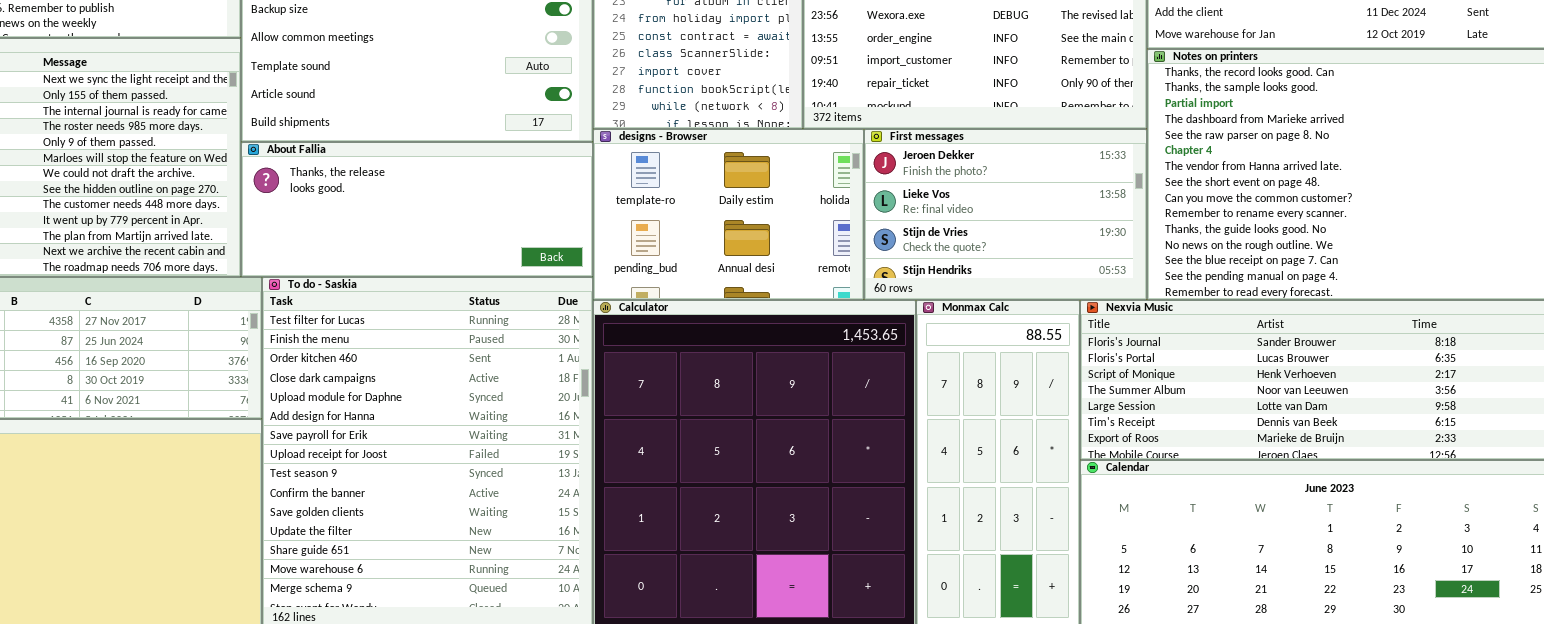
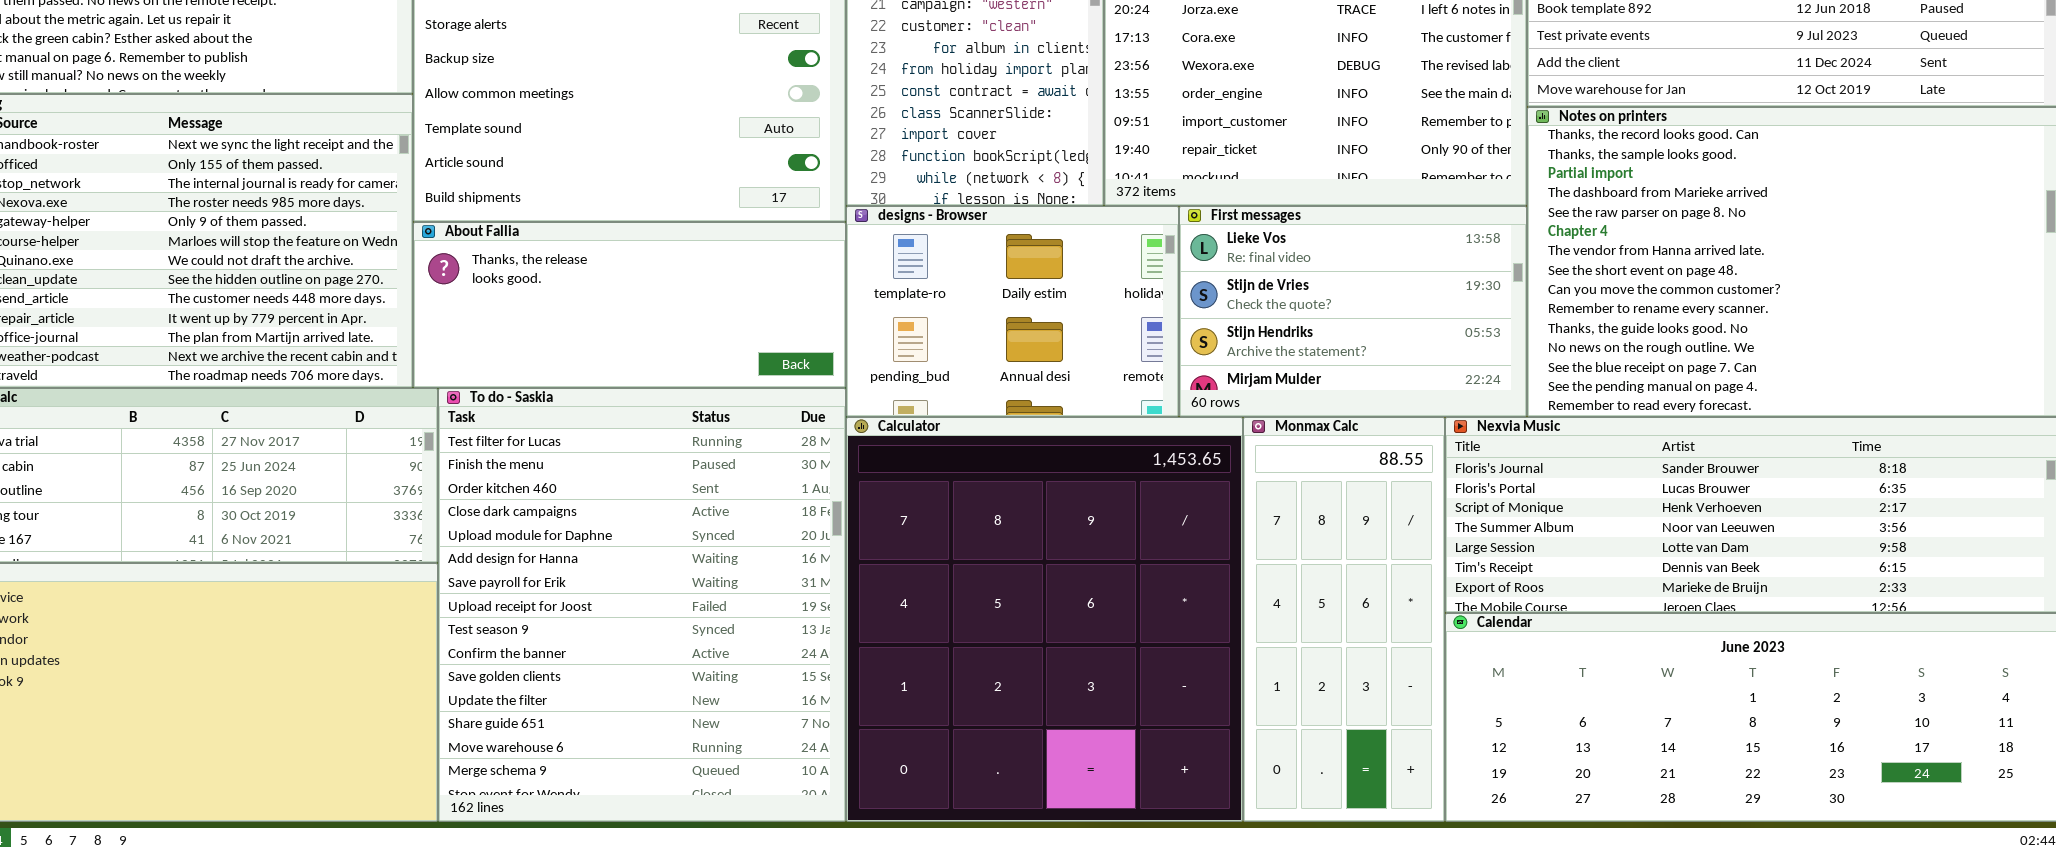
First messages: [864,129,1147,300] -> [1179,206,1527,417], scrolled down 1 row

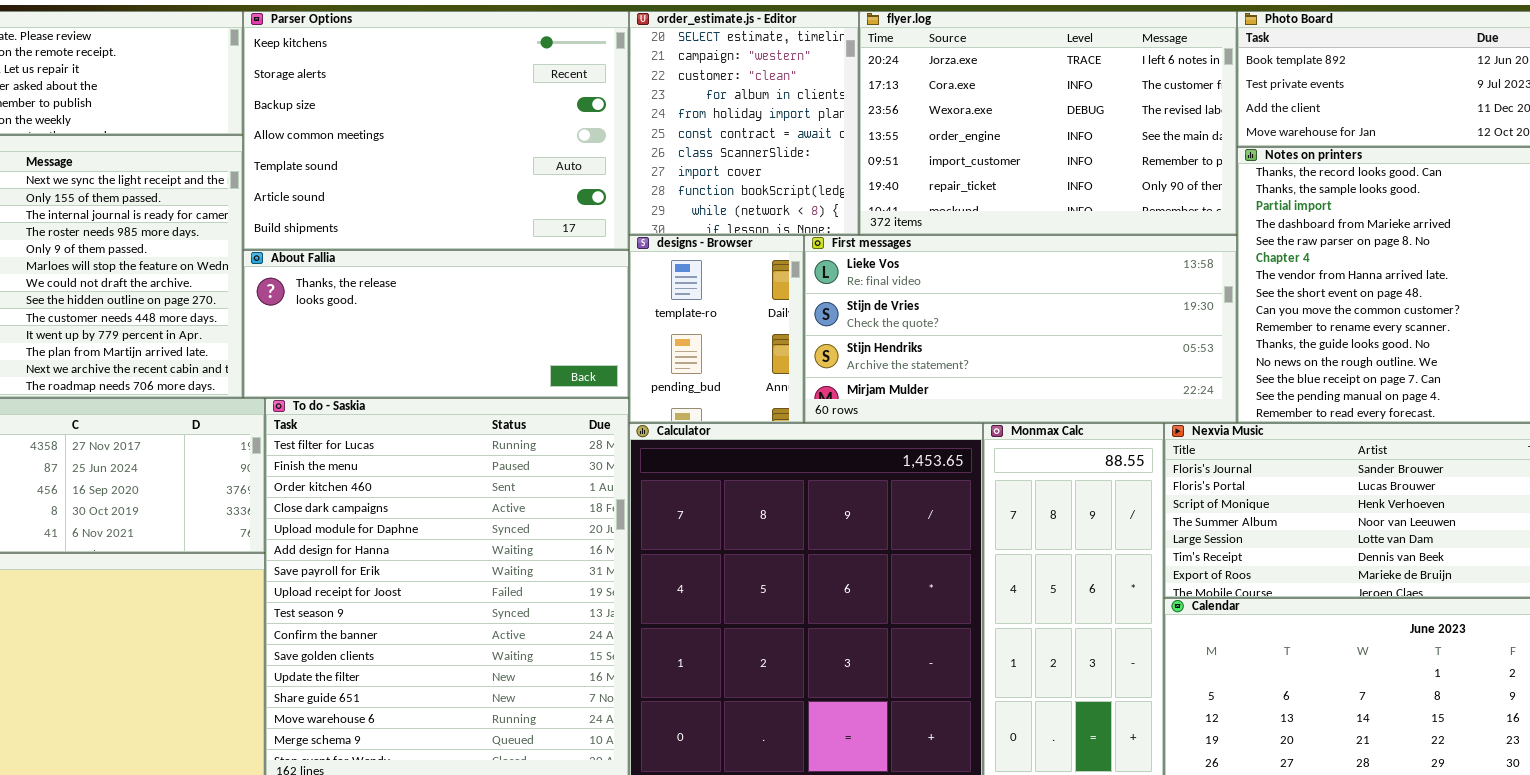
designs - Browser: [846,206,1179,417] -> [629,235,804,423], resized
First messages: [1179,206,1527,417] -> [804,235,1237,423], resized

